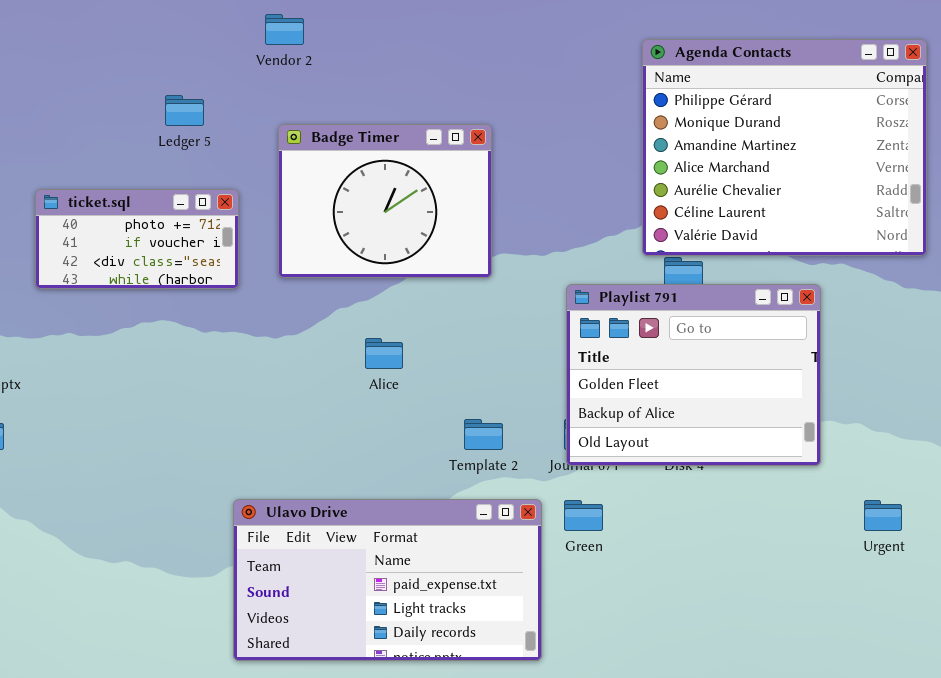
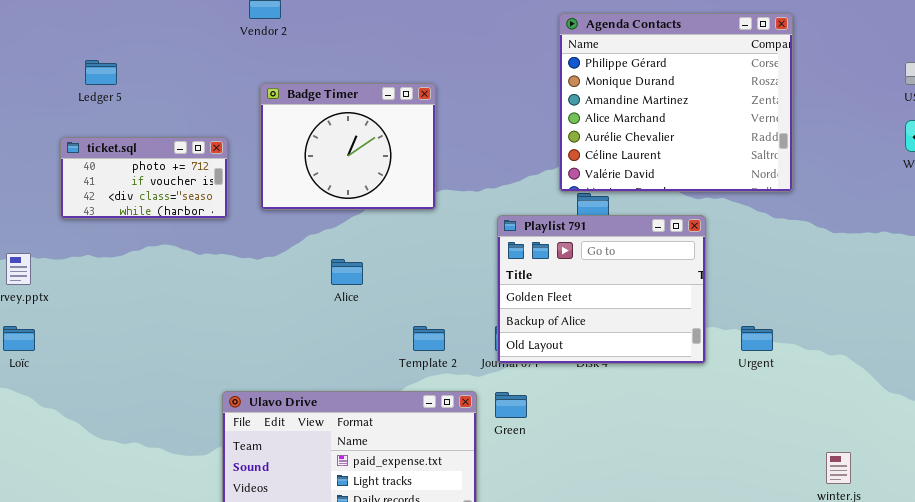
Ledger 5: [165,95,204,126] -> [85,60,117,85], moved
Urgent: [864,500,902,531] -> [741,326,773,351], moved

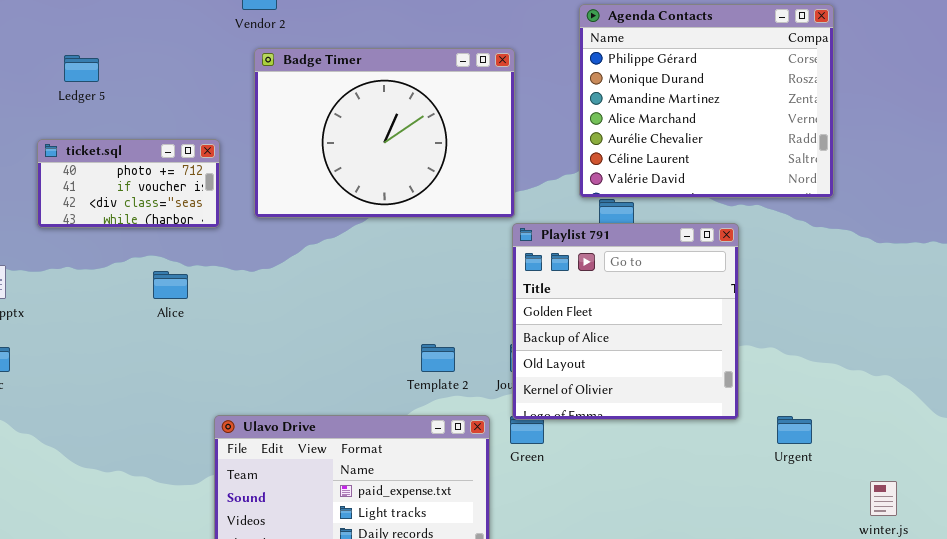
Badge Timer: [260,83,436,210] -> [254,48,515,218], resized
Playlist 791: [497,215,706,364] -> [512,223,739,420], resized
Alice: [331,259,363,285] -> [153,271,188,299], moved
Urgent: [741,326,773,351] -> [777,416,812,444], moved

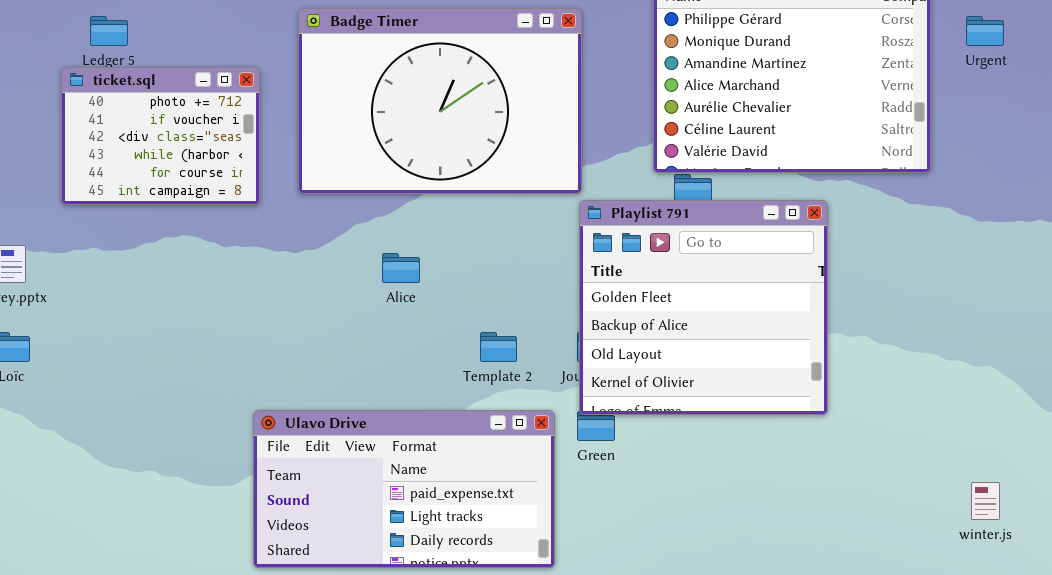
ticket.sql: [37,139,220,228] -> [61,67,260,205], resized
Alice: [153,271,188,299] -> [382,253,420,283], moved
Urgent: [777,416,812,444] -> [966,16,1004,46], moved

